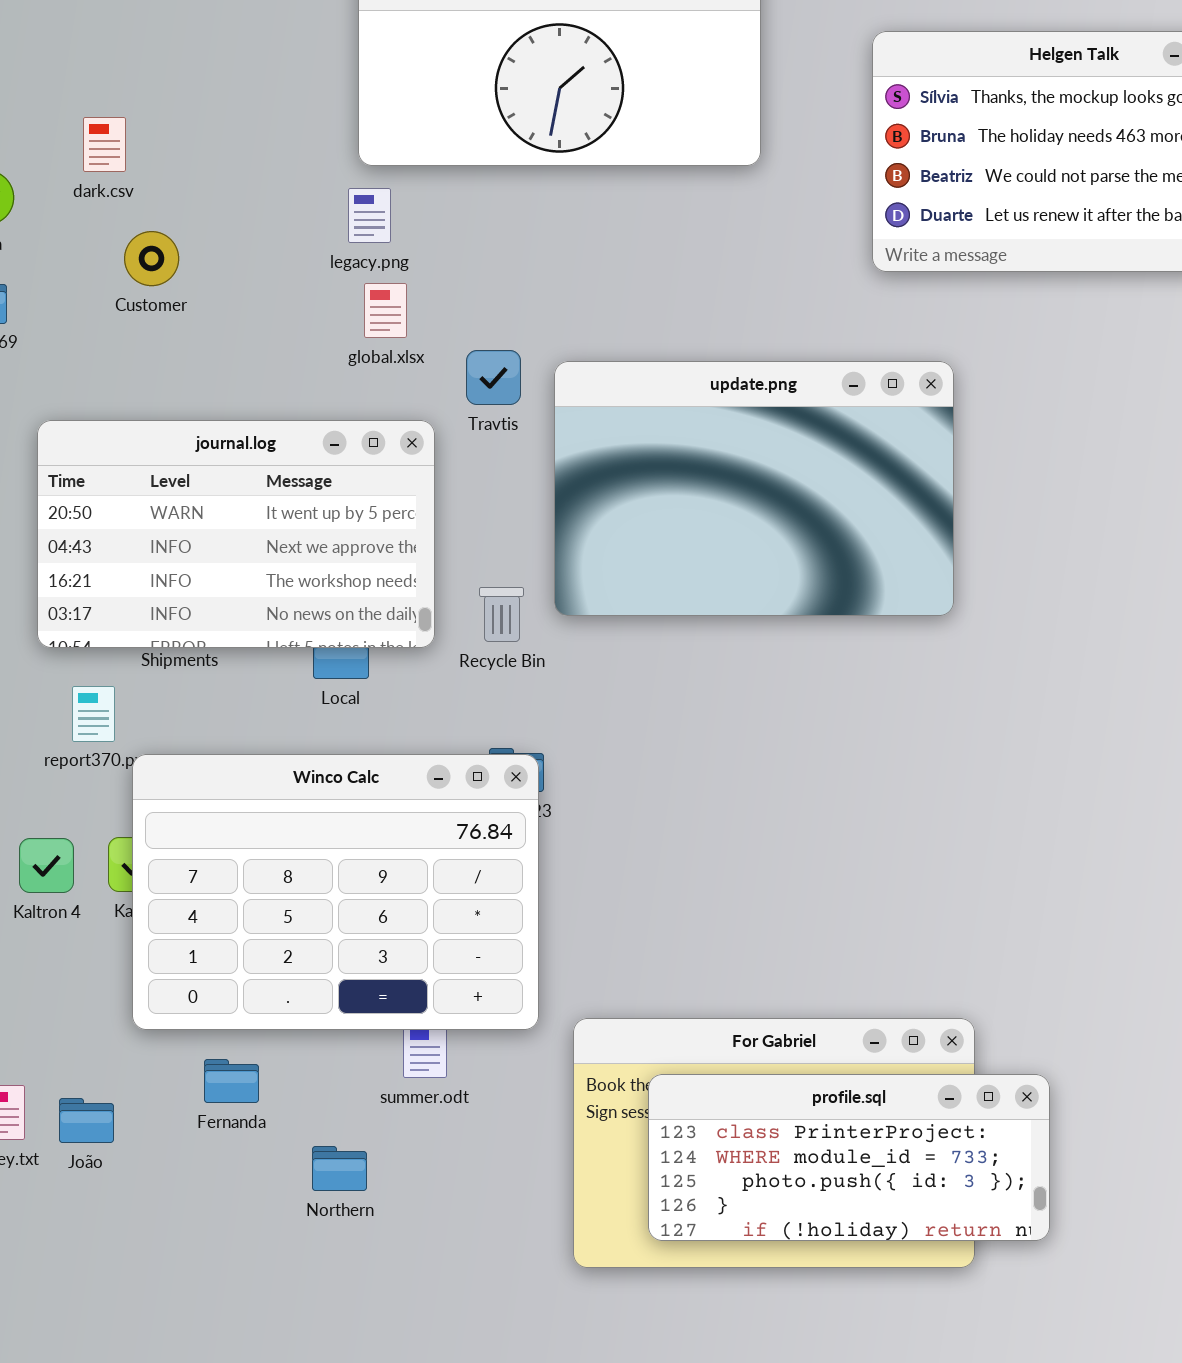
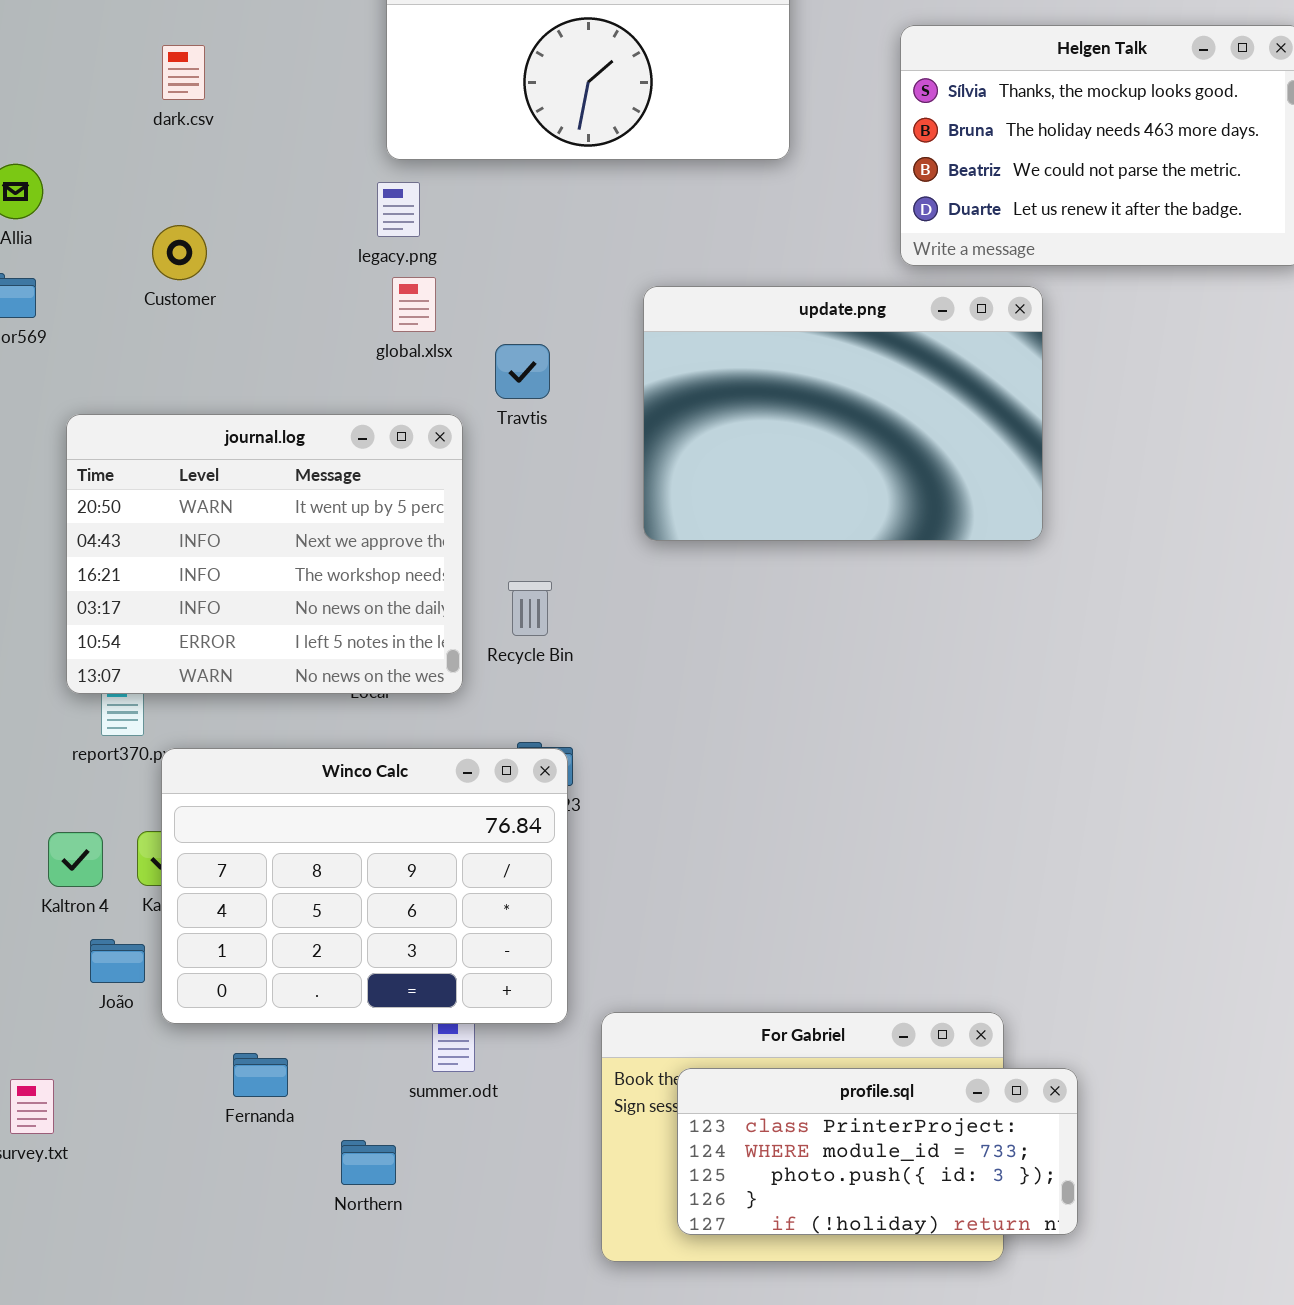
dark.csv: [83,117,126,172] -> [162,45,205,100], moved
update.png: [554,361,954,616] -> [643,286,1043,541], moved
journal.log: [37,420,435,648] -> [66,414,463,694], resized
João: [59,1098,114,1143] -> [90,939,145,983], moved

